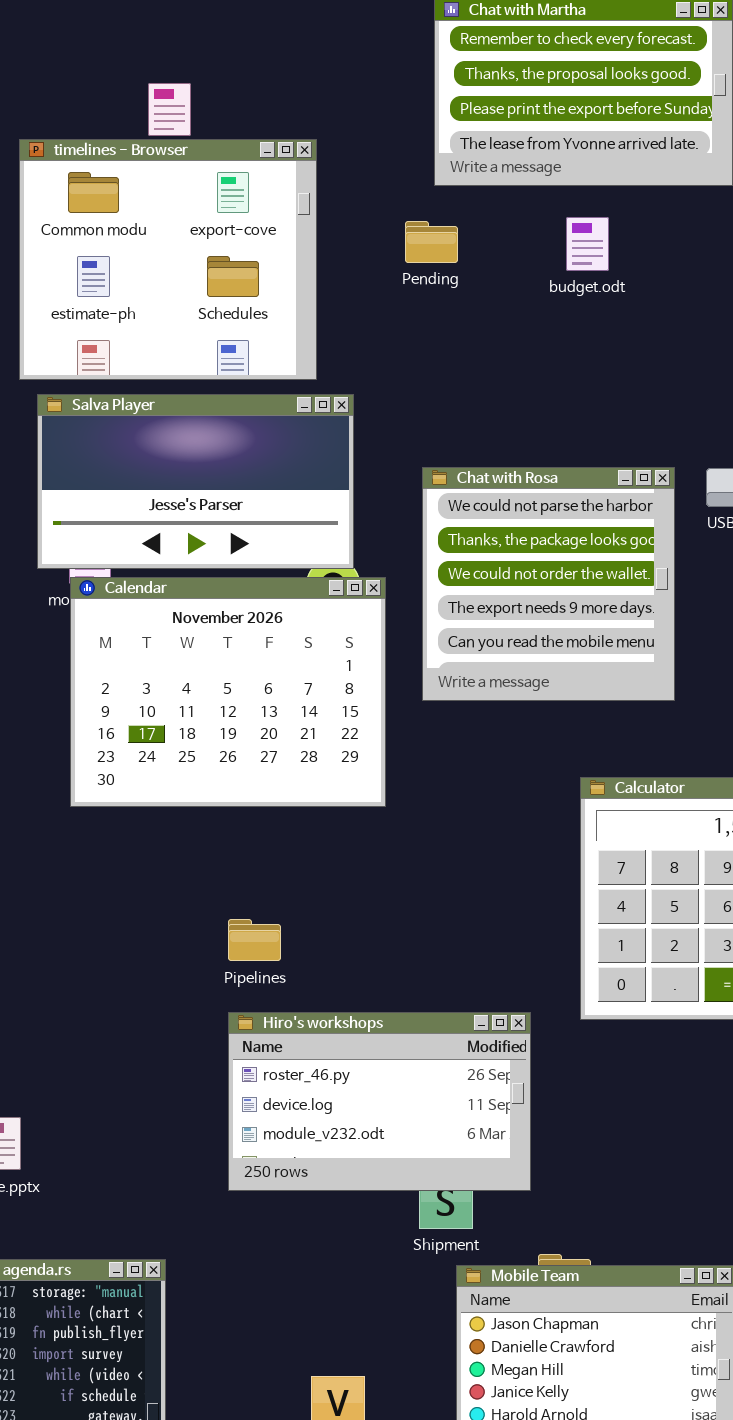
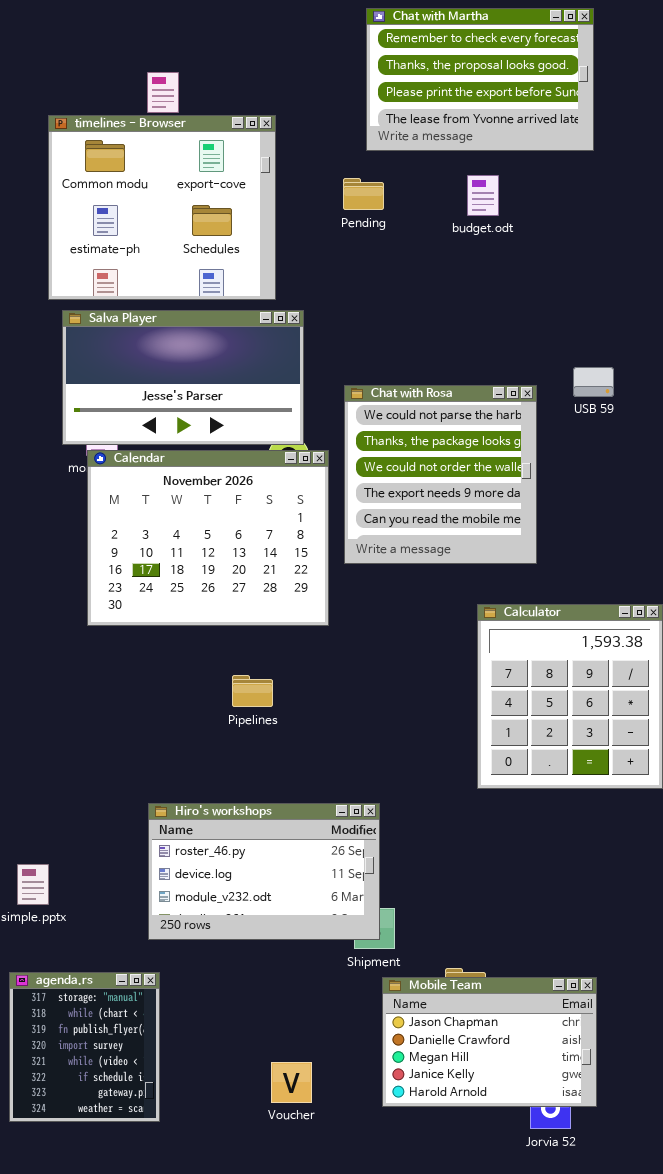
Chat with Rosa: [422,467,675,701] -> [344,385,537,564], moved
Pipelines: [228,919,281,961] -> [232,675,273,707], moved
Hiro's workshops: [228,1012,531,1191] -> [148,803,380,940], moved

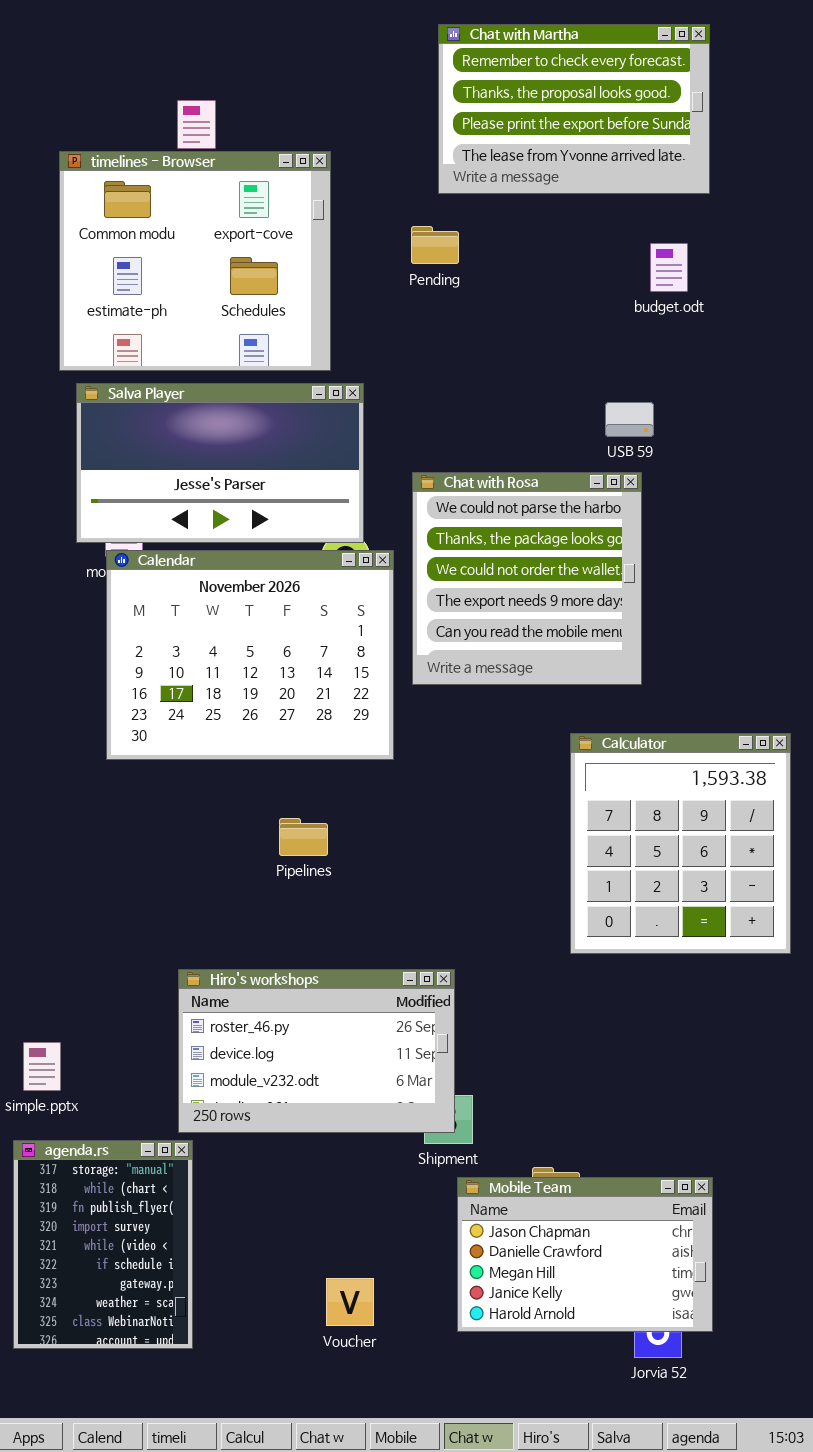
budget.odt: [467,175,499,216] -> [650,243,688,292], moved
USB 59: [573,367,614,397] -> [605,402,654,437], moved
agenda.rs: [9,972,160,1122] -> [13,1140,193,1349], resized

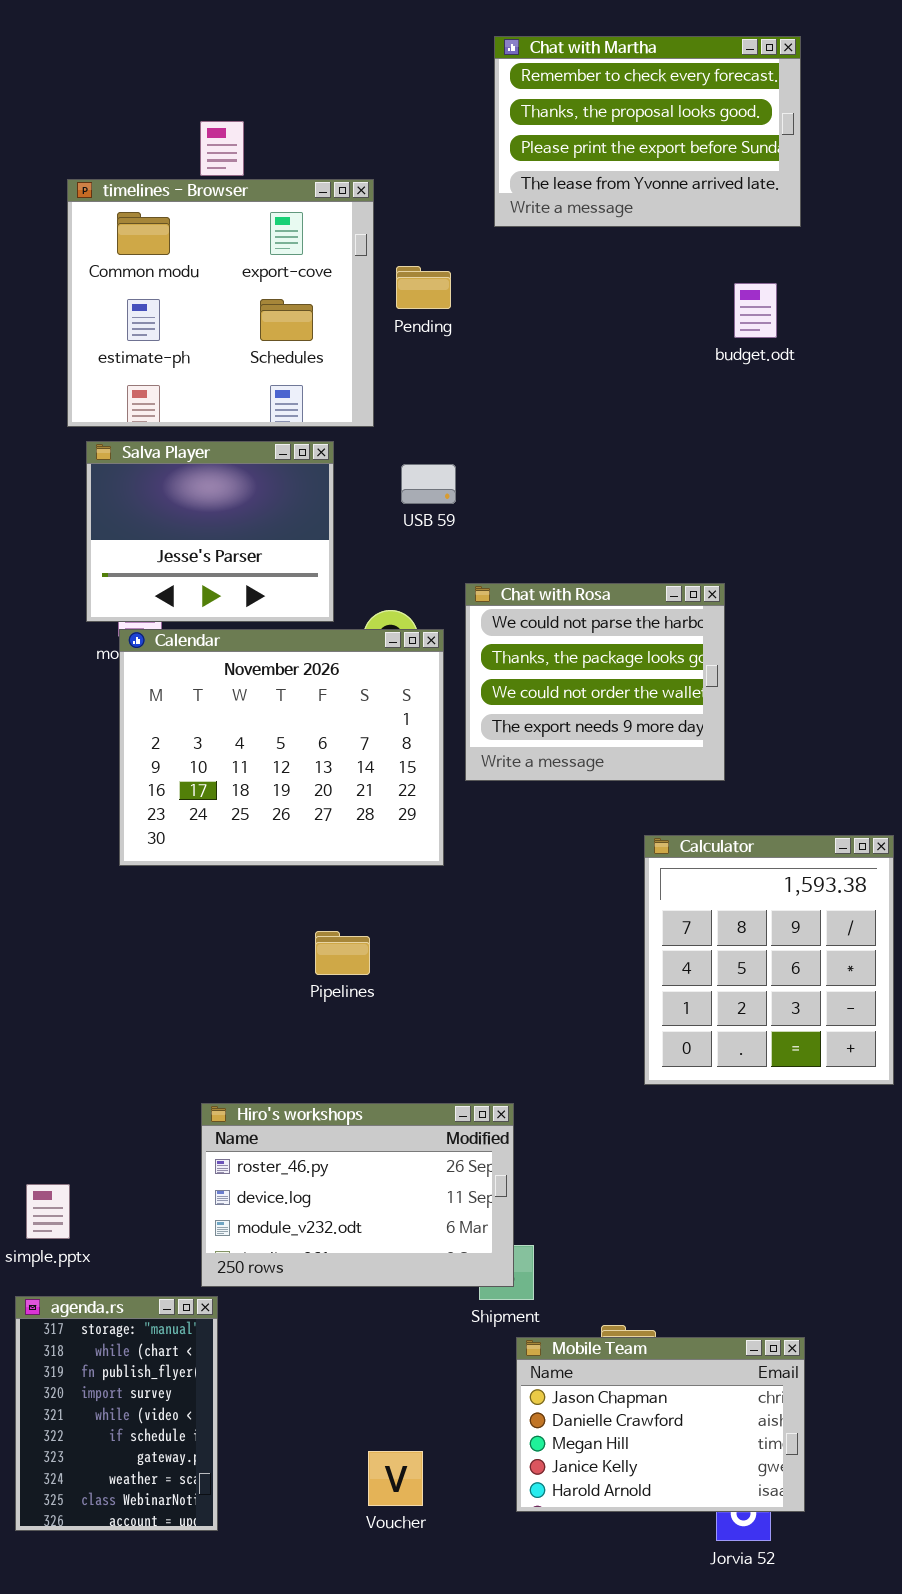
Pending: [411,226,459,264] -> [396,266,451,309], moved
Salva Player: [76,383,364,543] -> [86,441,334,622], resized
USB 59: [605,402,654,437] -> [401,464,456,504], moved
Chat with Rosa: [412,472,642,685] -> [465,583,725,781], resized

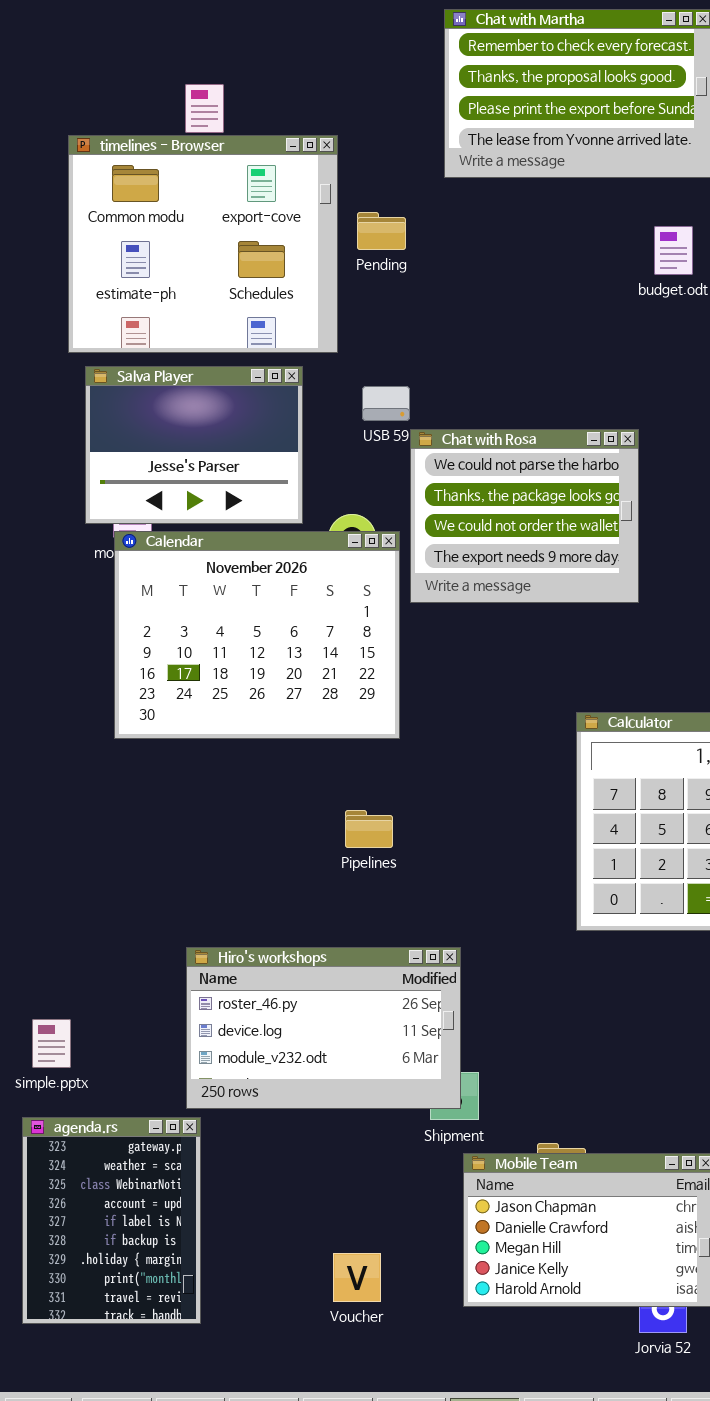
Chat with Rosa: [465,583,725,781] -> [410,429,639,603], moved
Pipelines: [315,931,370,975] -> [345,810,393,848], moved
agenda.rs: [15,1296,218,1531] -> [22,1117,201,1324], scrolled down 6 rows

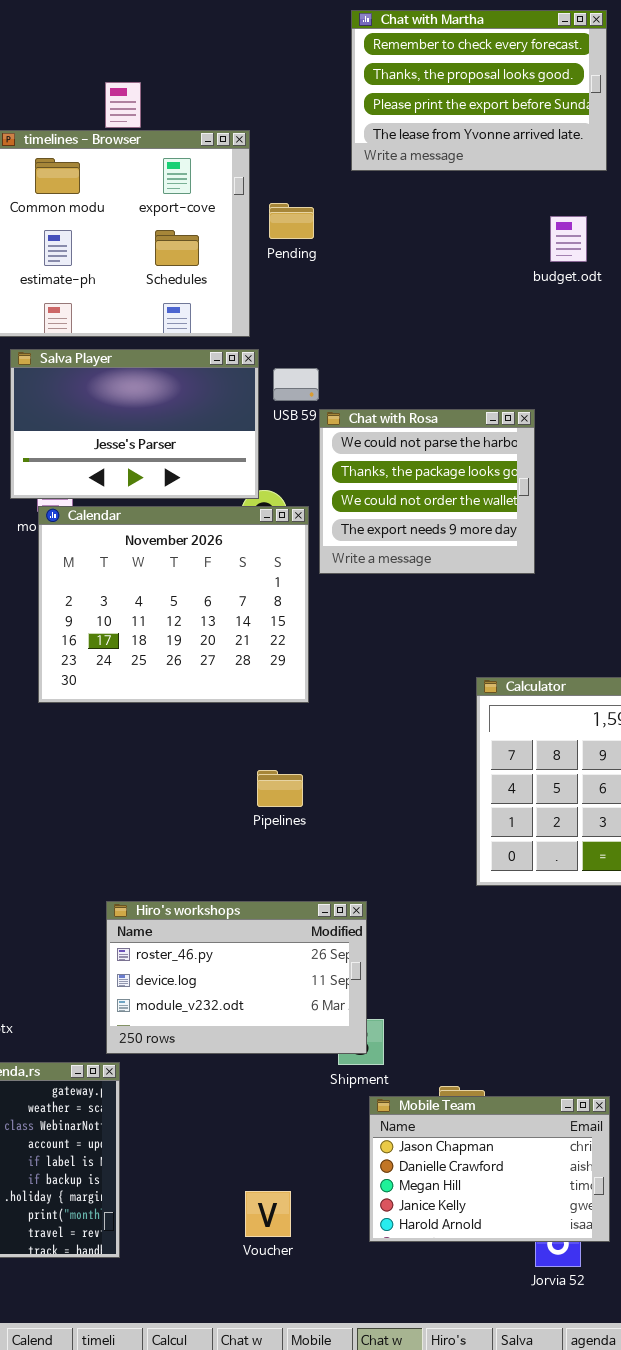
Salva Player: [85,366,303,524] -> [10,349,259,499], resized

